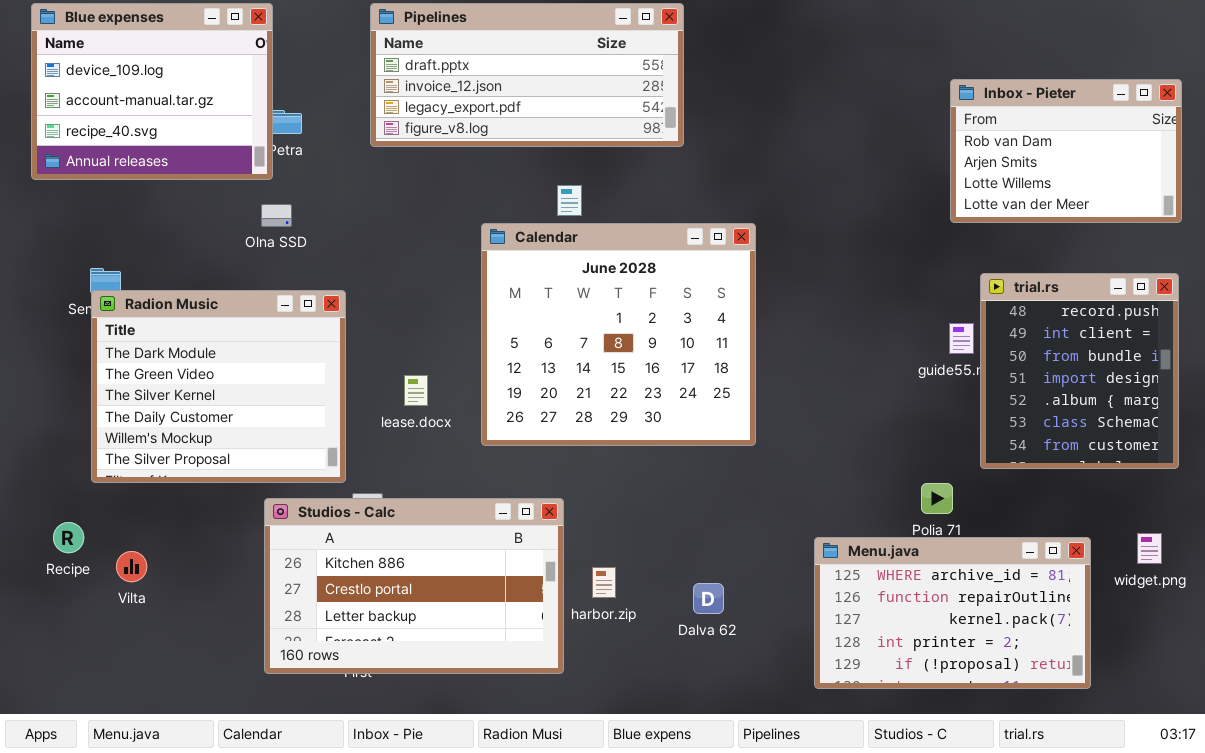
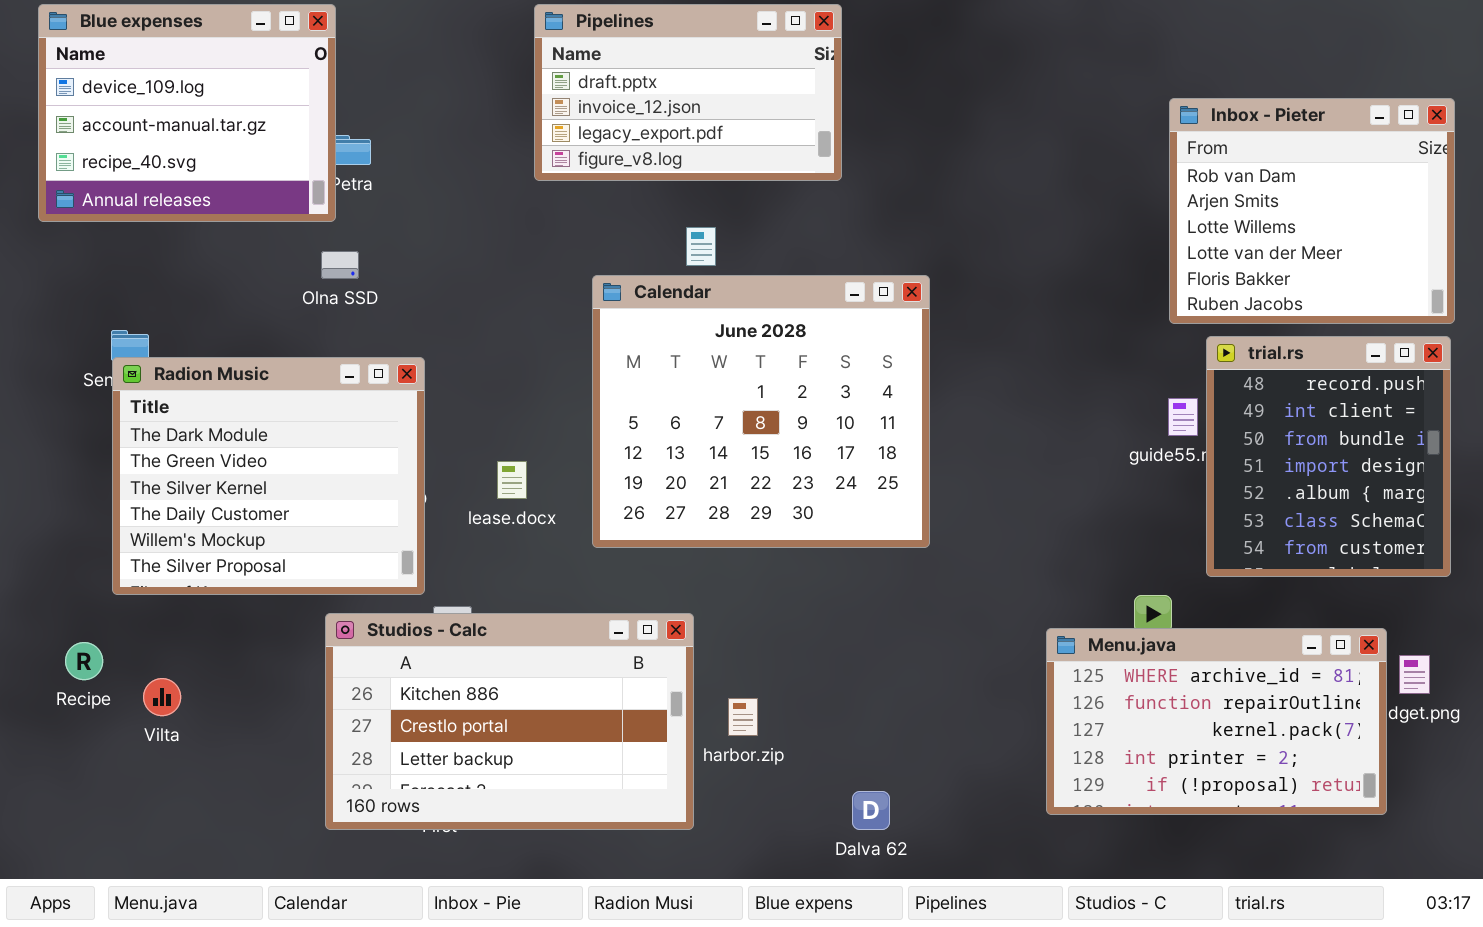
Pipelines: [370,3,684,147] -> [534,4,842,181], resized
Inbox - Pieter: [950,79,1182,223] -> [1169,98,1455,324], resized
Menu.java: [814,537,1091,689] -> [1046,628,1387,815], moved
Dalva 62: [693,583,724,614] -> [852,791,890,830], moved

